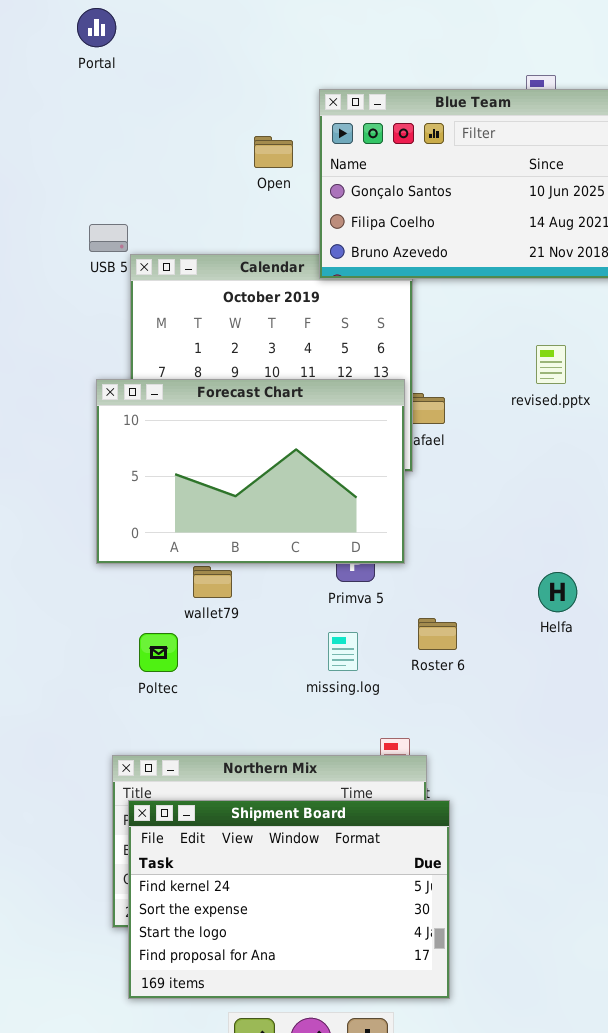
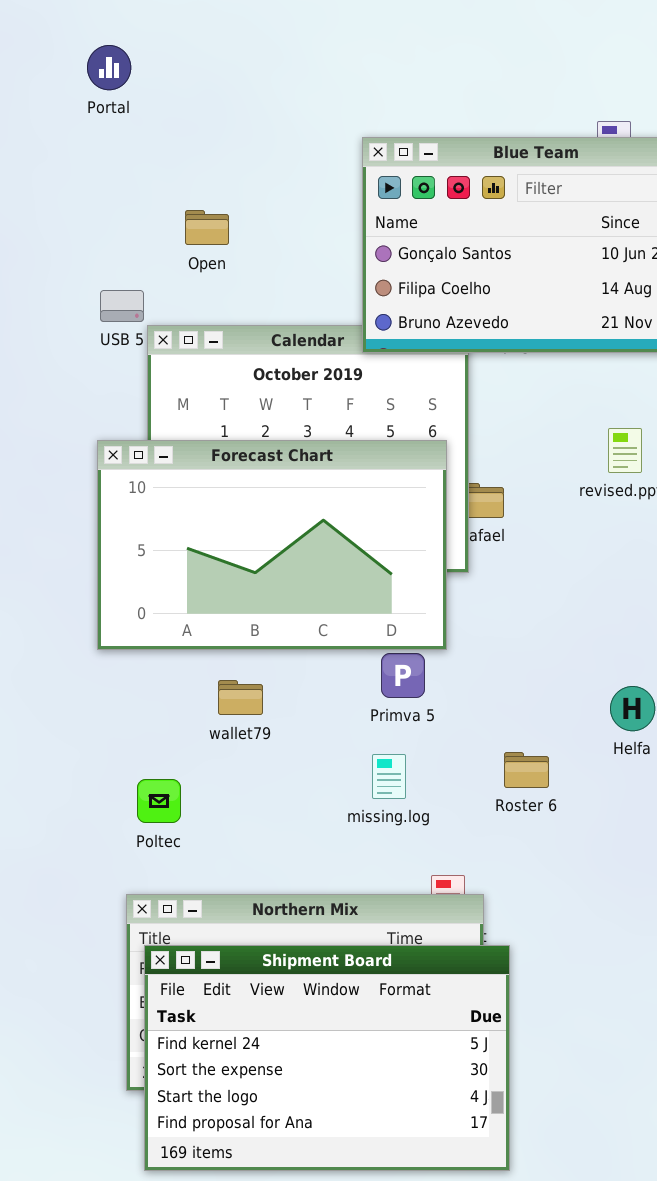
Open: [254,136,293,168] -> [185,210,229,245], moved
Forecast Chart: [96,379,405,564] -> [97,440,447,650], moved
Roster 6: [418,618,457,650] -> [504,752,549,788], moved
Poltec: [139,633,178,672] -> [137,779,181,823], moved

